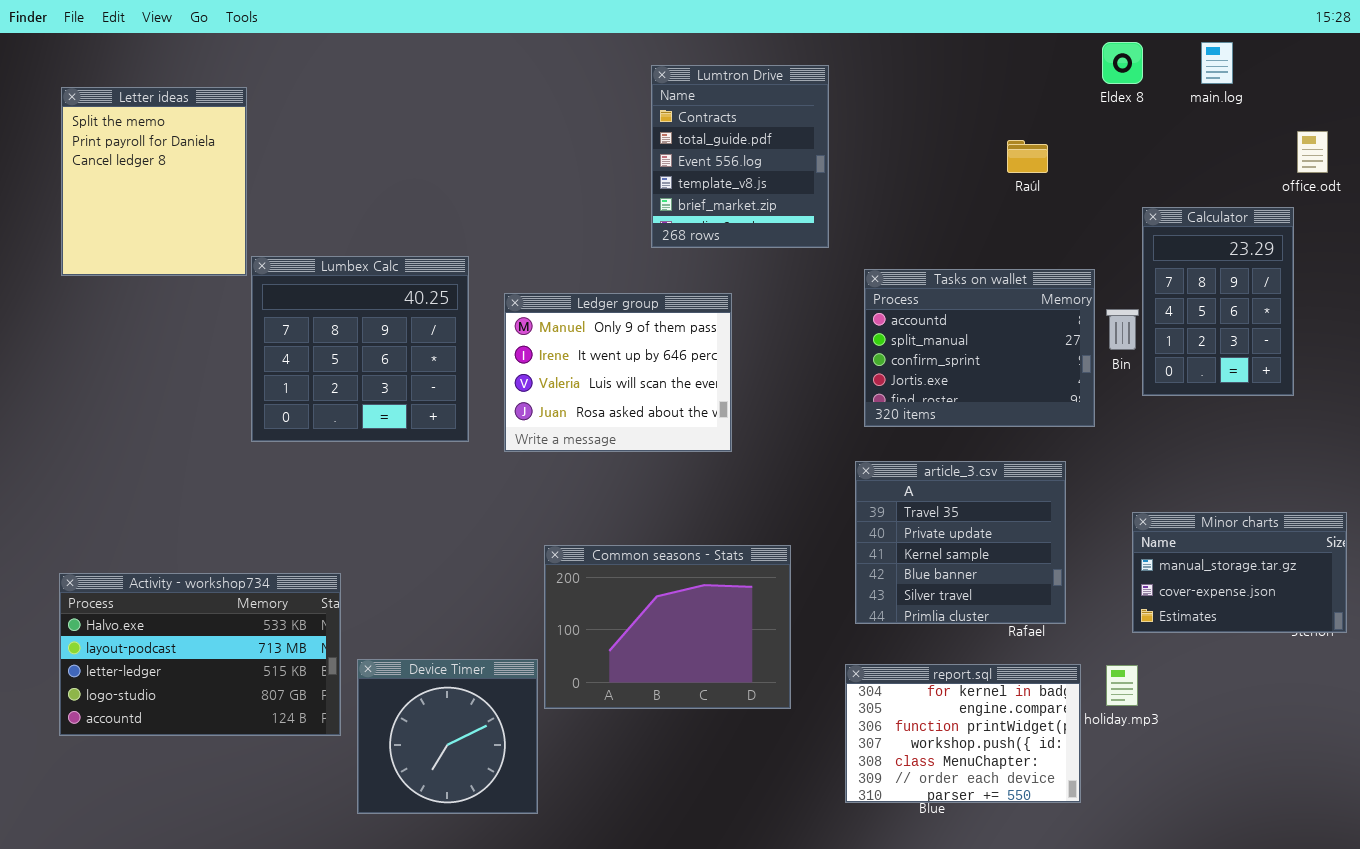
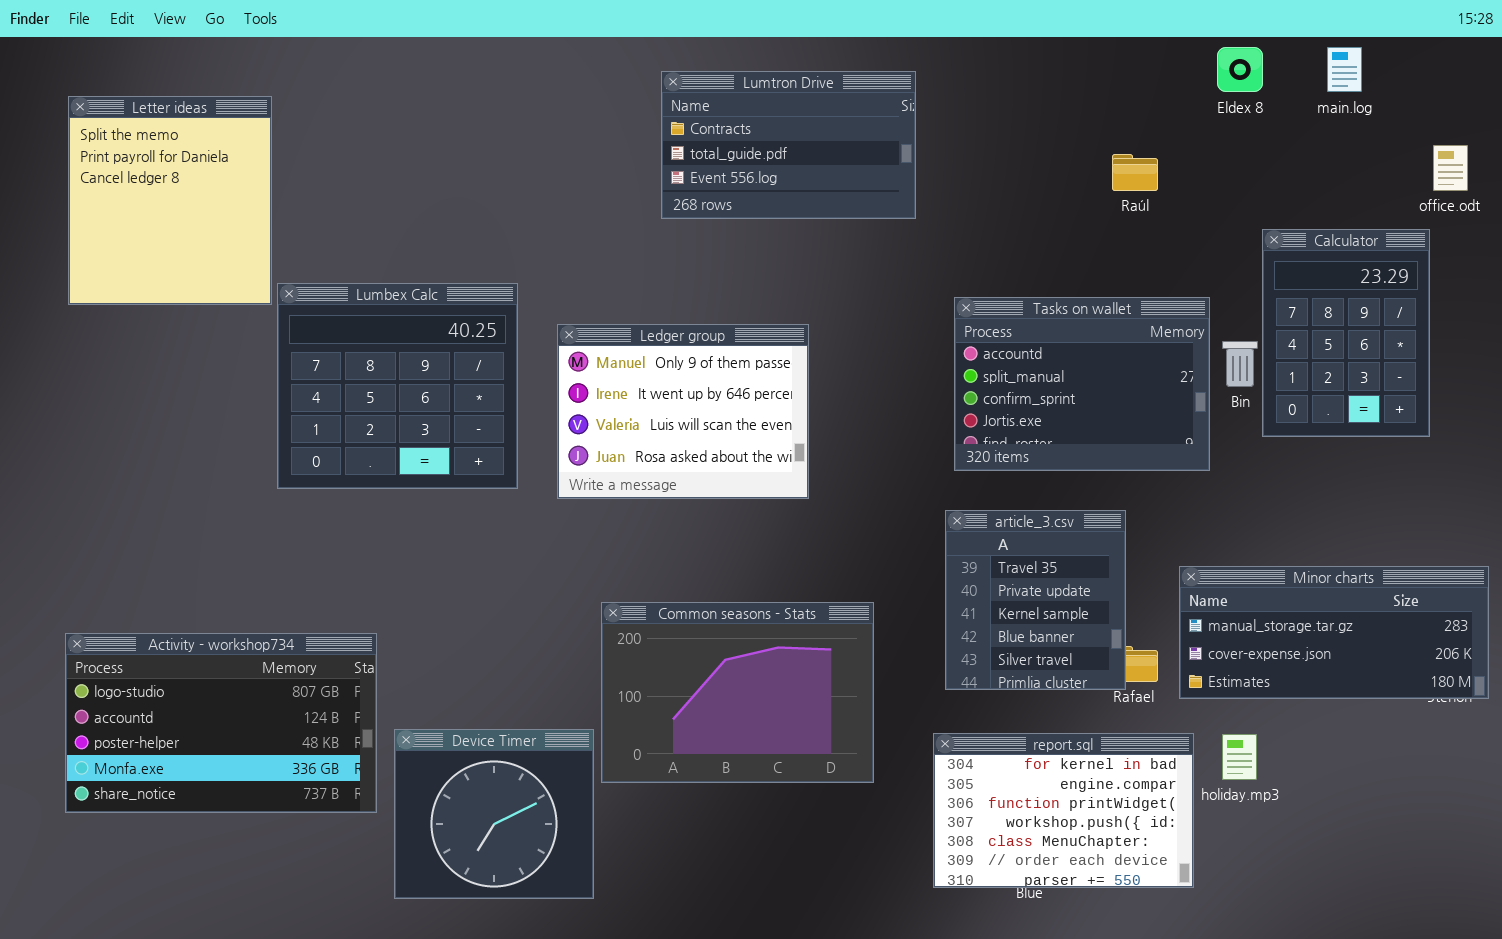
Lumtron Drive: [651,65,829,248] -> [661,71,916,219], resized
article_3.csv: [855,461,1066,624] -> [945,510,1126,690], resized
Minor charts: [1132,512,1347,633] -> [1179,566,1489,699], resized
Activity - workshop734: [59,573,341,736] -> [65,633,377,813], scrolled down 3 rows

